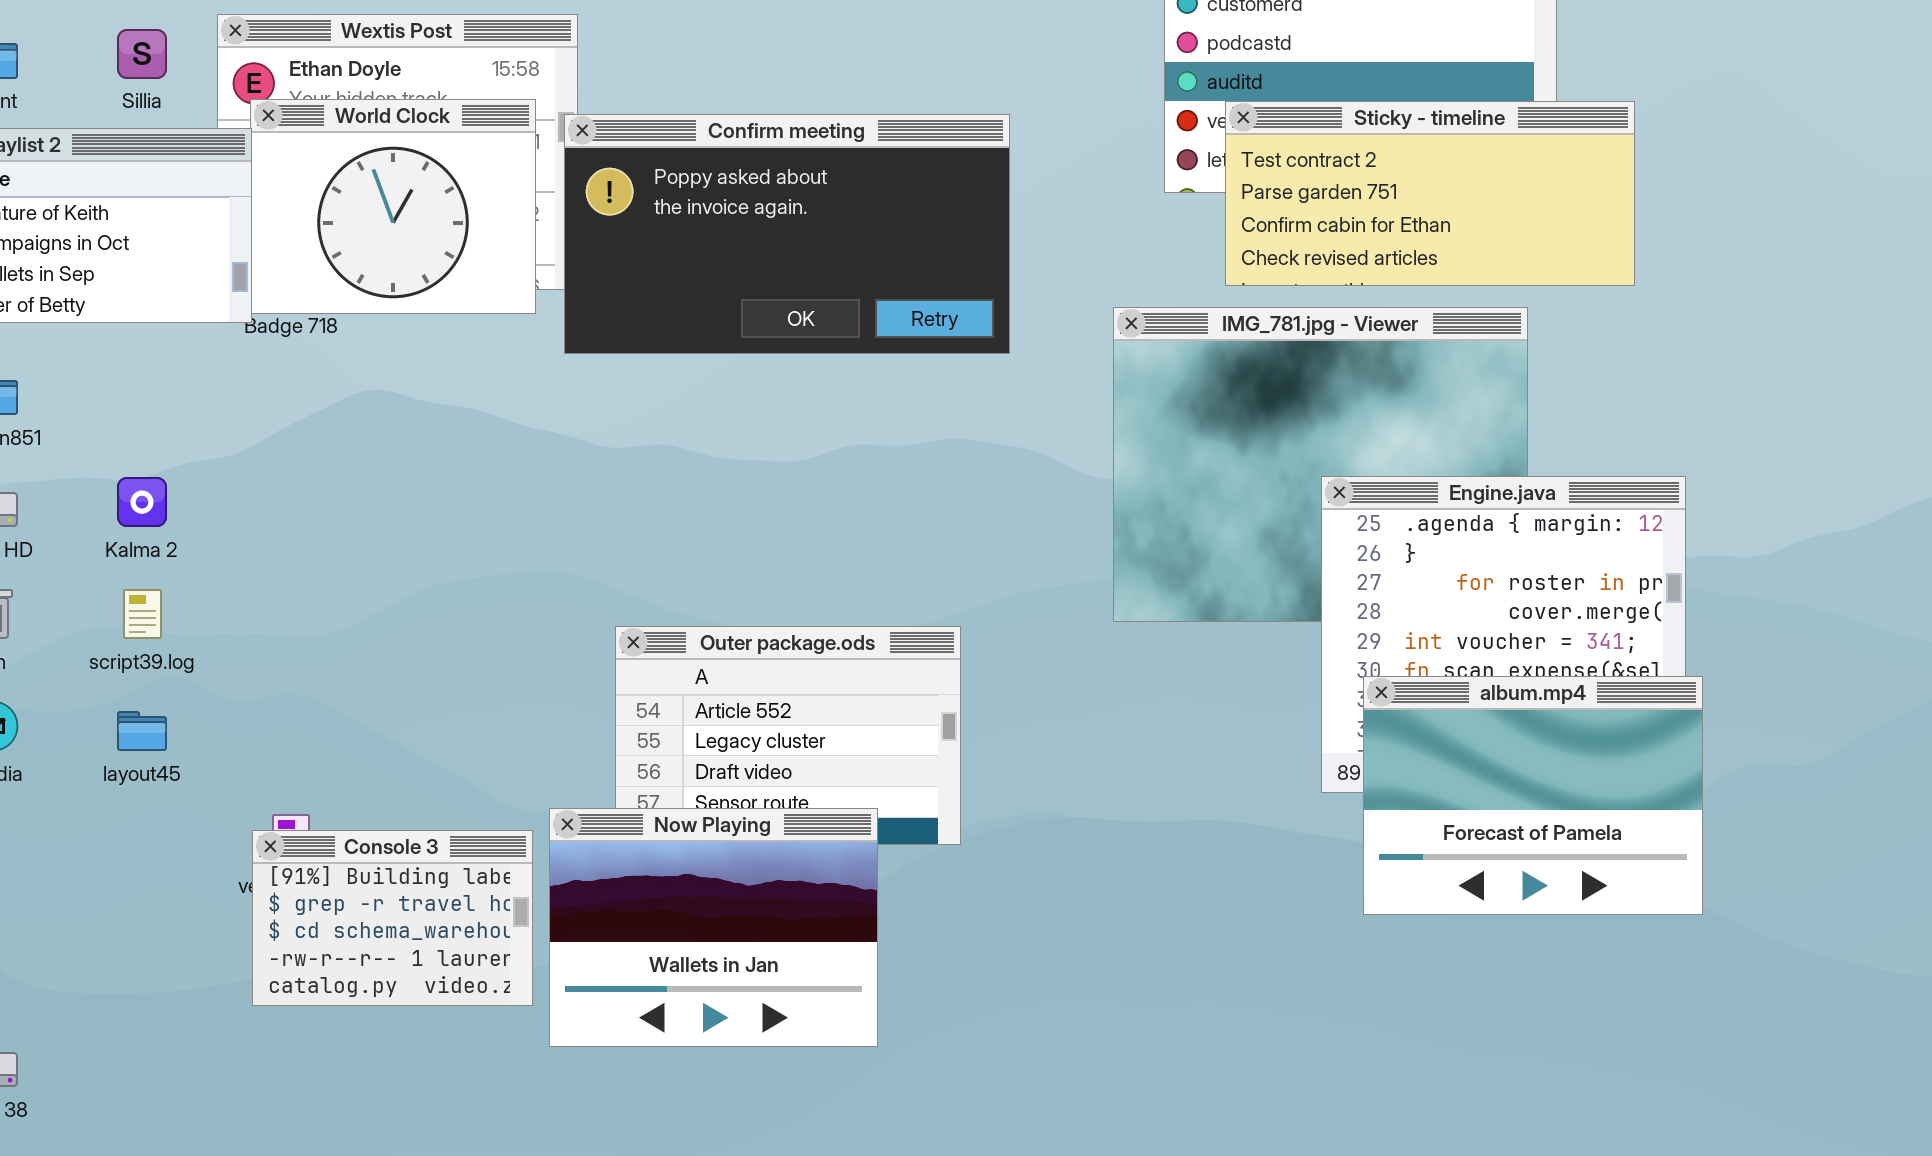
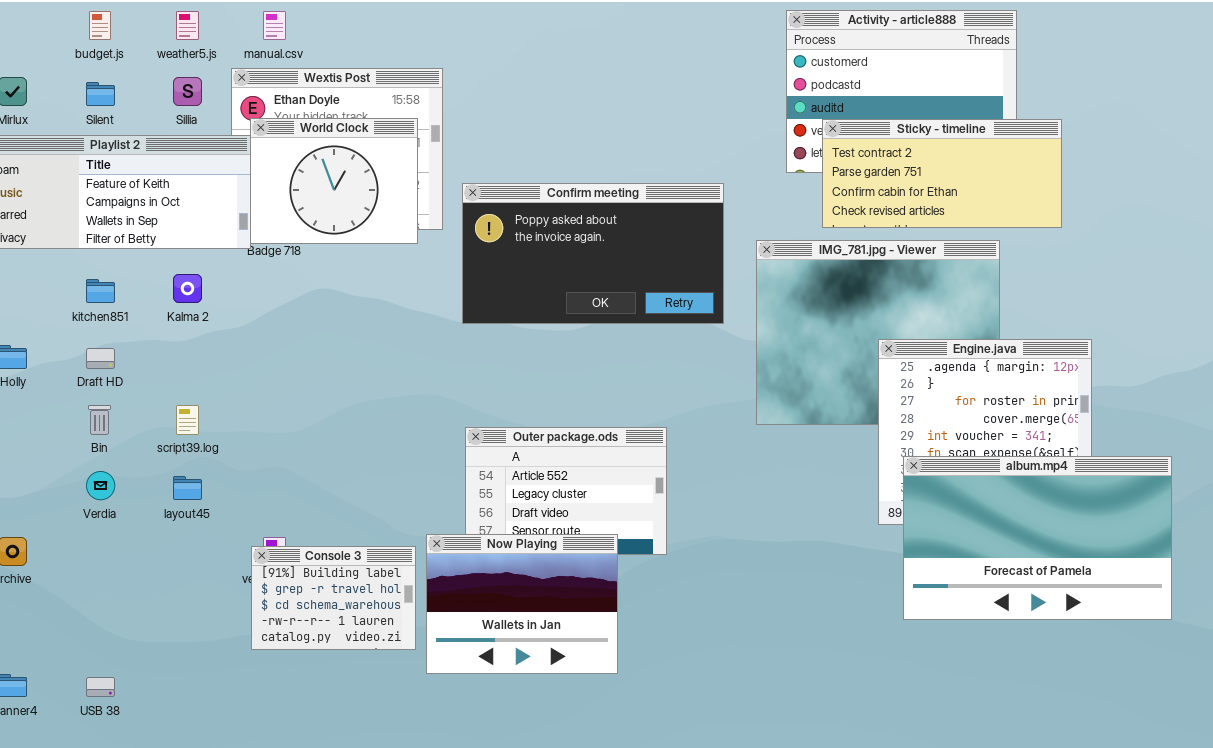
Confirm meeting: [564,114,1010,354] -> [462,183,724,324], moved
Kalma 2: [117,477,167,527] -> [173,274,202,303], moved
album.mp4: [1363,676,1703,915] -> [903,456,1172,620], resized

